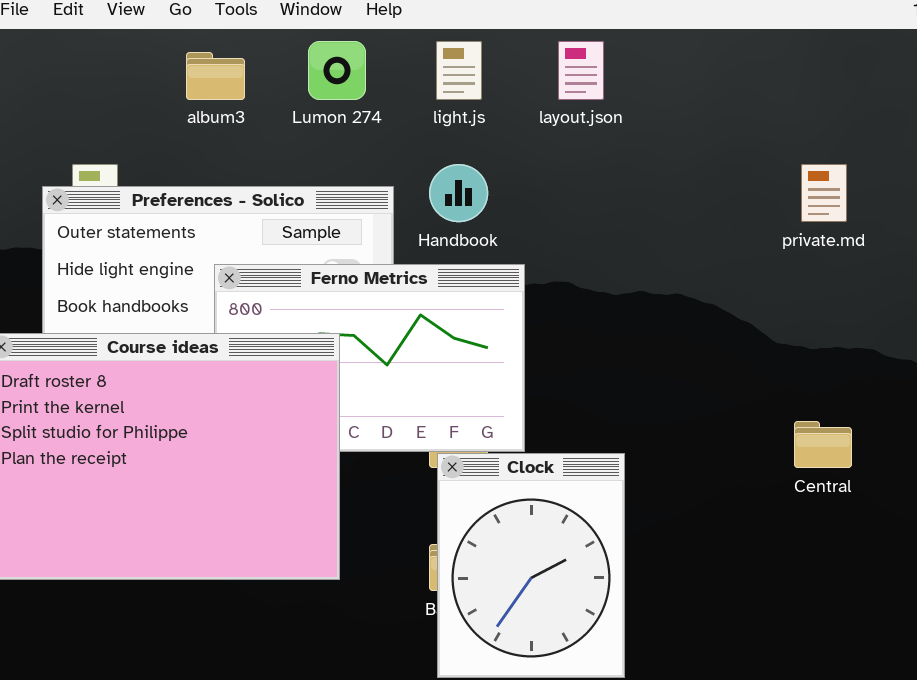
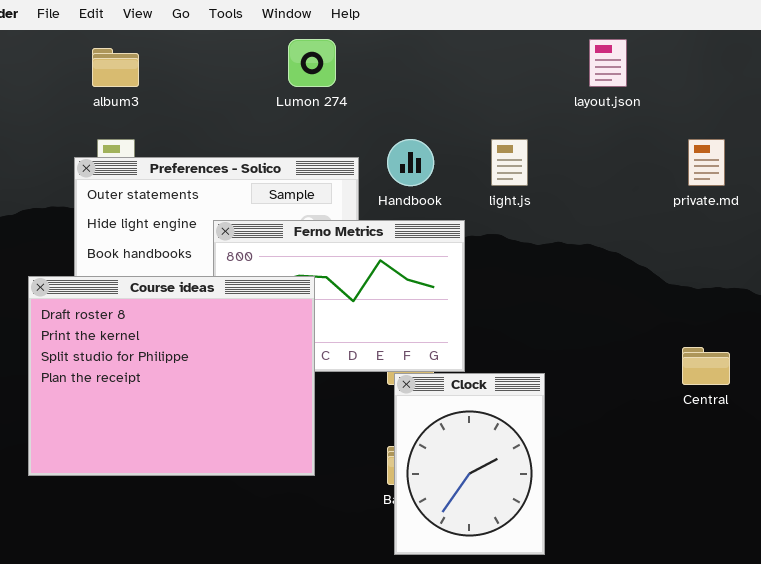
light.js: [436,41,482,100] -> [491,139,528,186], moved
layout.json: [558,41,604,100] -> [589,39,627,87], moved
album3: [186,52,245,100] -> [92,48,139,87], moved

